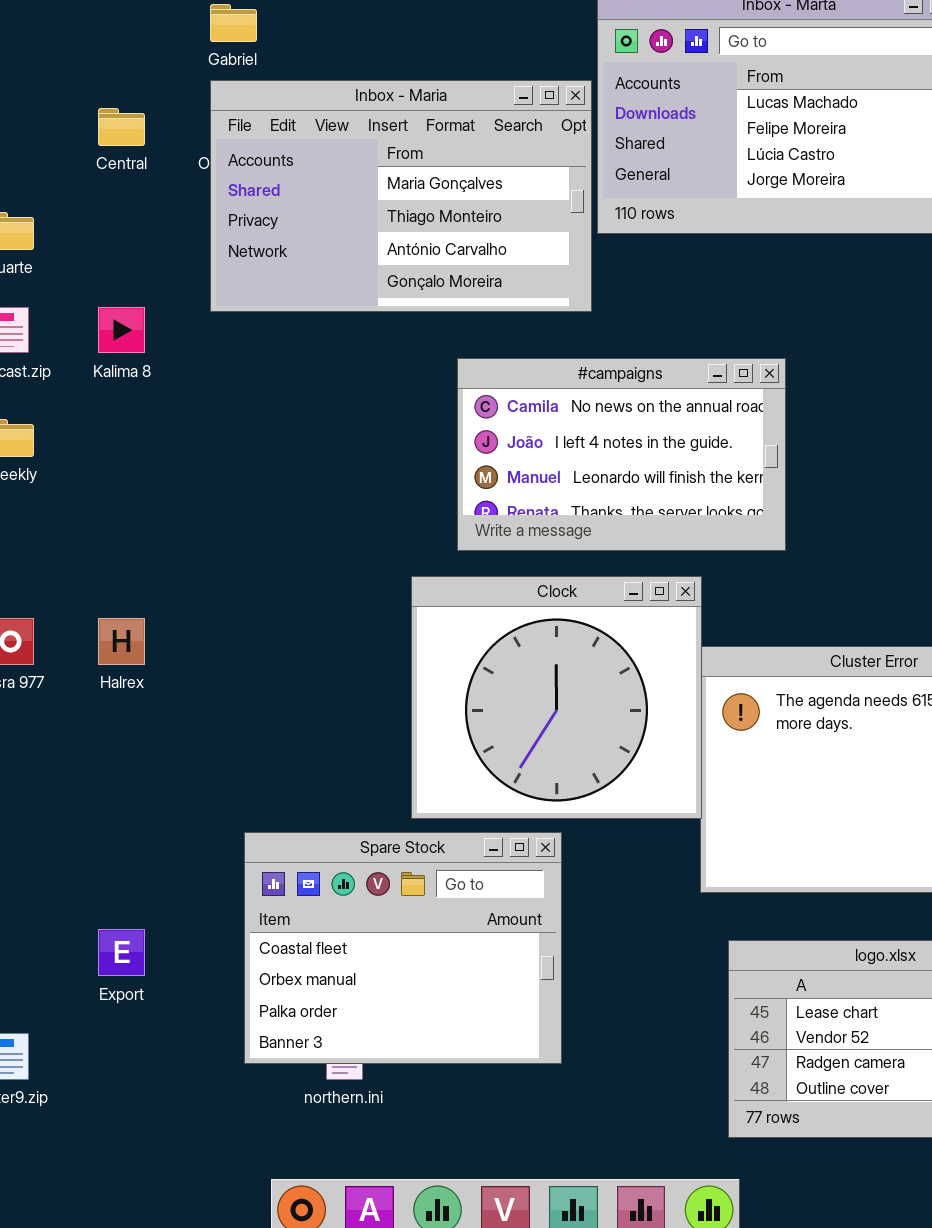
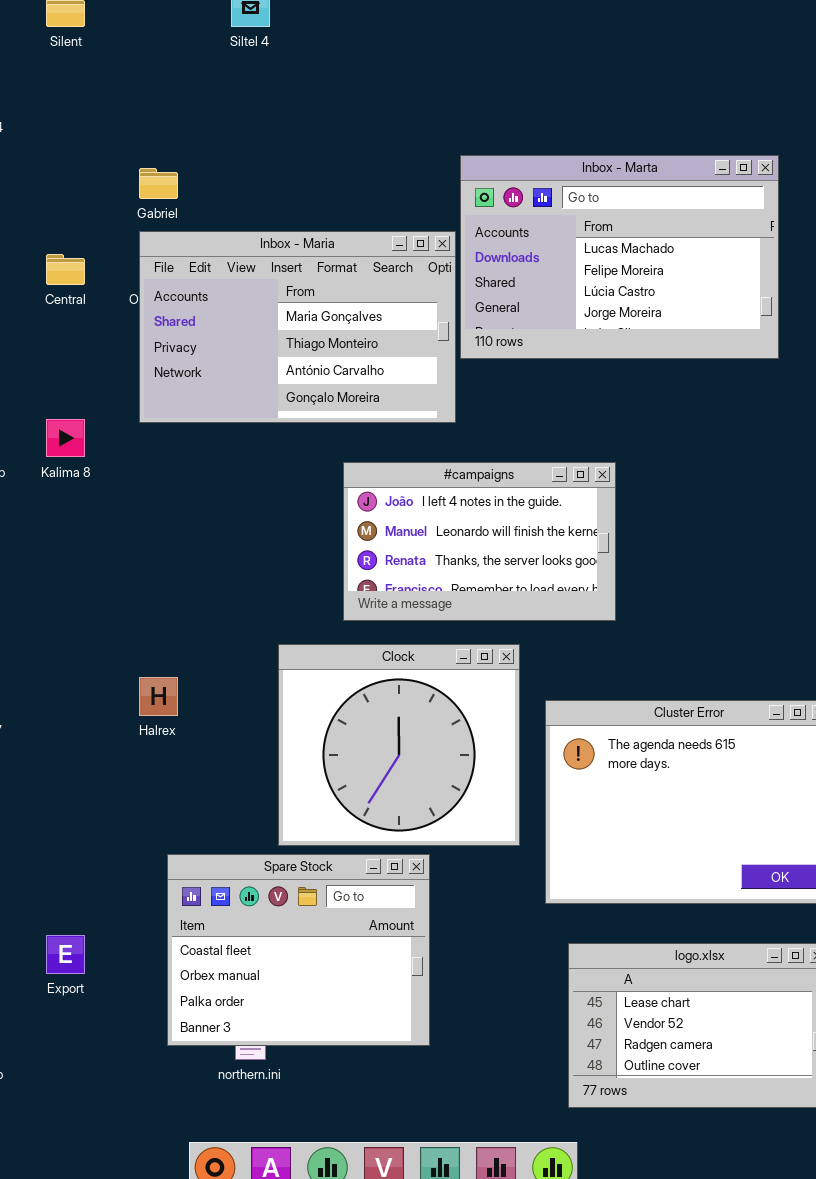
#campaigns: [457,358,786,551] -> [343,462,616,621], scrolled down 1 row
Clock: [411,576,702,819] -> [278,644,520,846], moved
Halrex: [98,618,145,665] -> [139,677,178,716], moved

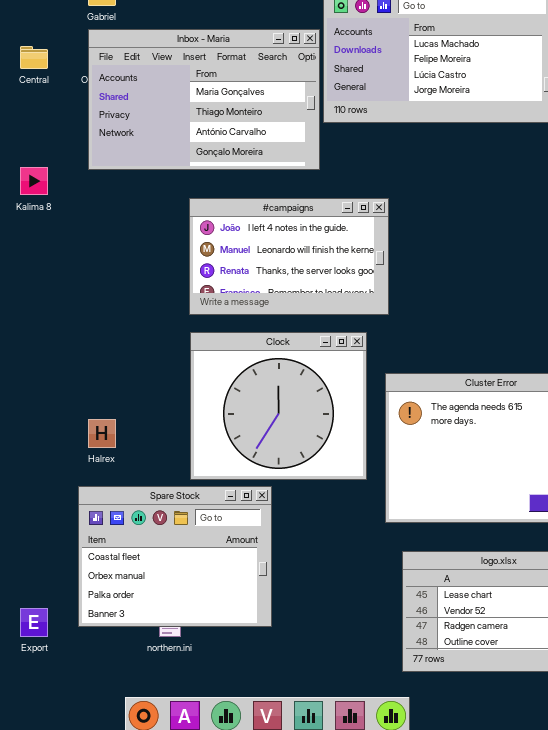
#campaigns: [343,462,616,621] -> [189,198,389,315], moved
Halrex: [139,677,178,716] -> [88,419,116,448], moved
Spare Stock: [167,854,430,1046] -> [78,486,272,627], moved
Export: [46,935,85,974] -> [20,608,48,637], moved

